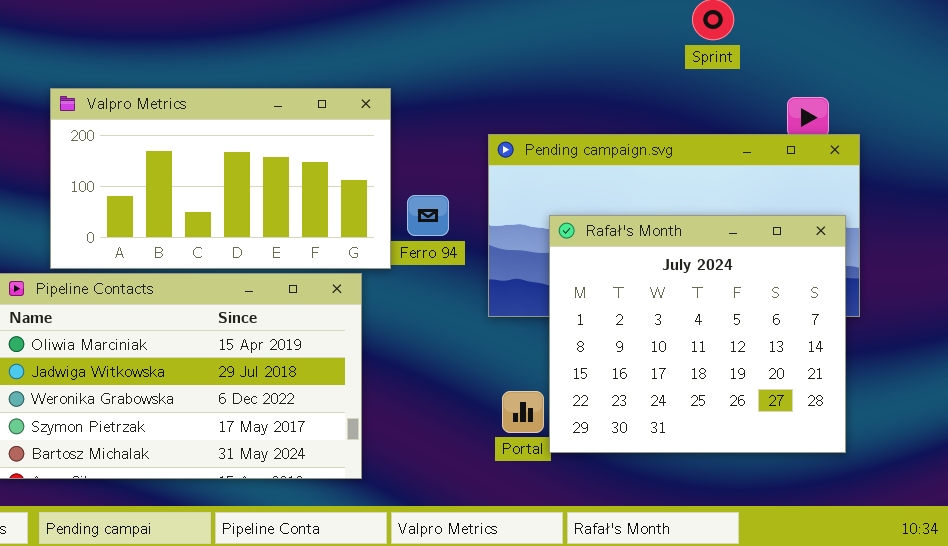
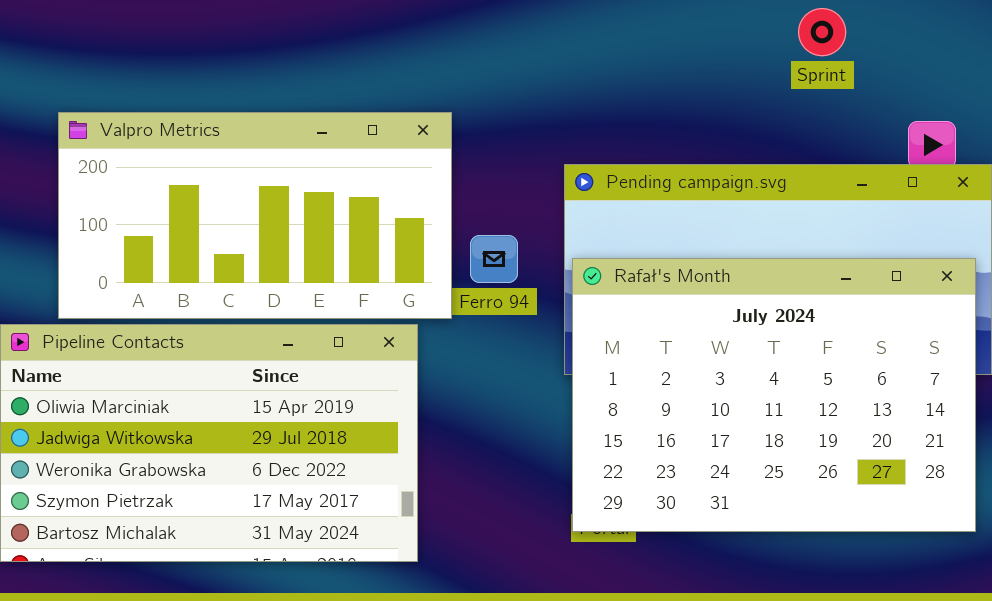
Rafał's Month: [549,215,846,453] -> [572,258,976,532], resized

